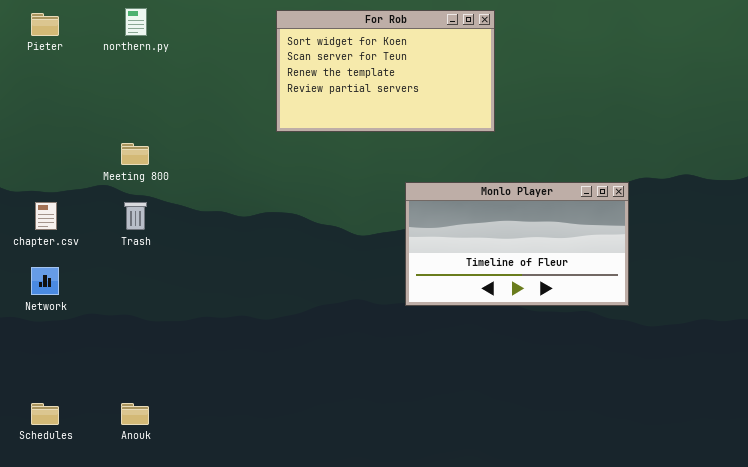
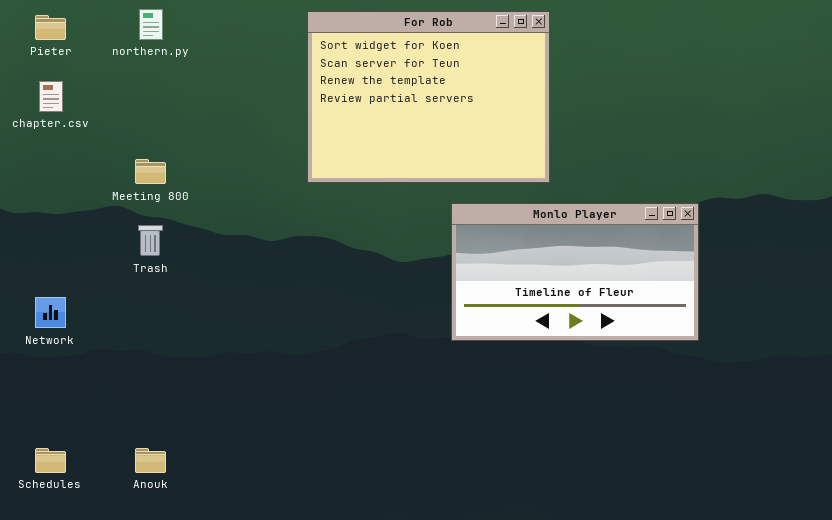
For Rob: [276,10,495,132] -> [307,11,550,183], resized
chapter.csv: [35,202,57,230] -> [39,81,63,112], moved

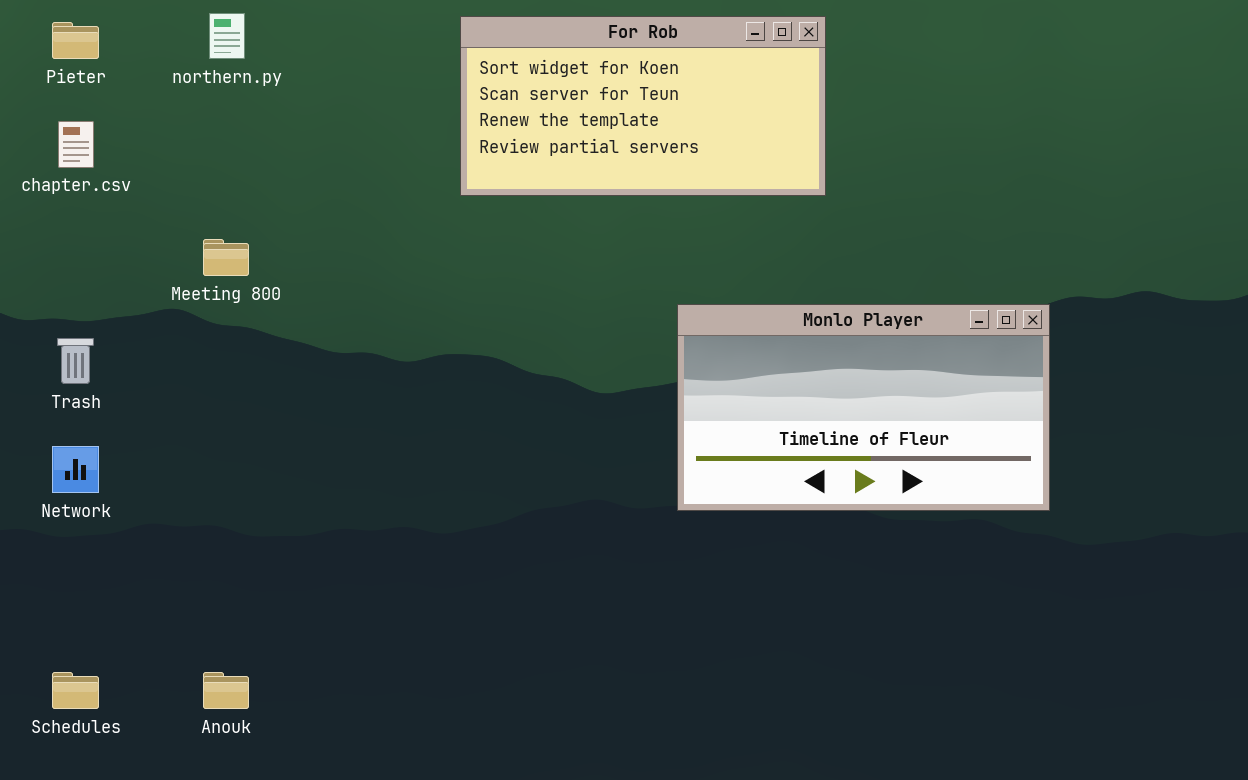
For Rob: [307,11,550,183] -> [460,16,826,196], resized
Trash: [138,225,163,256] -> [57,338,94,384], moved

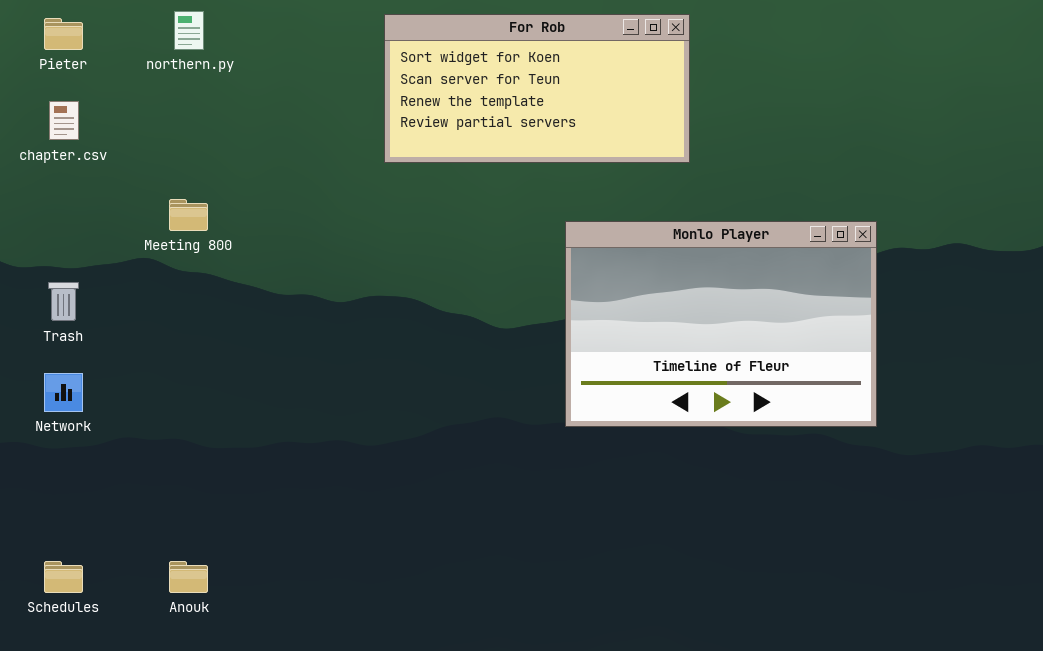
Monlo Player: [677,304,1050,511] -> [565,221,877,427], resized

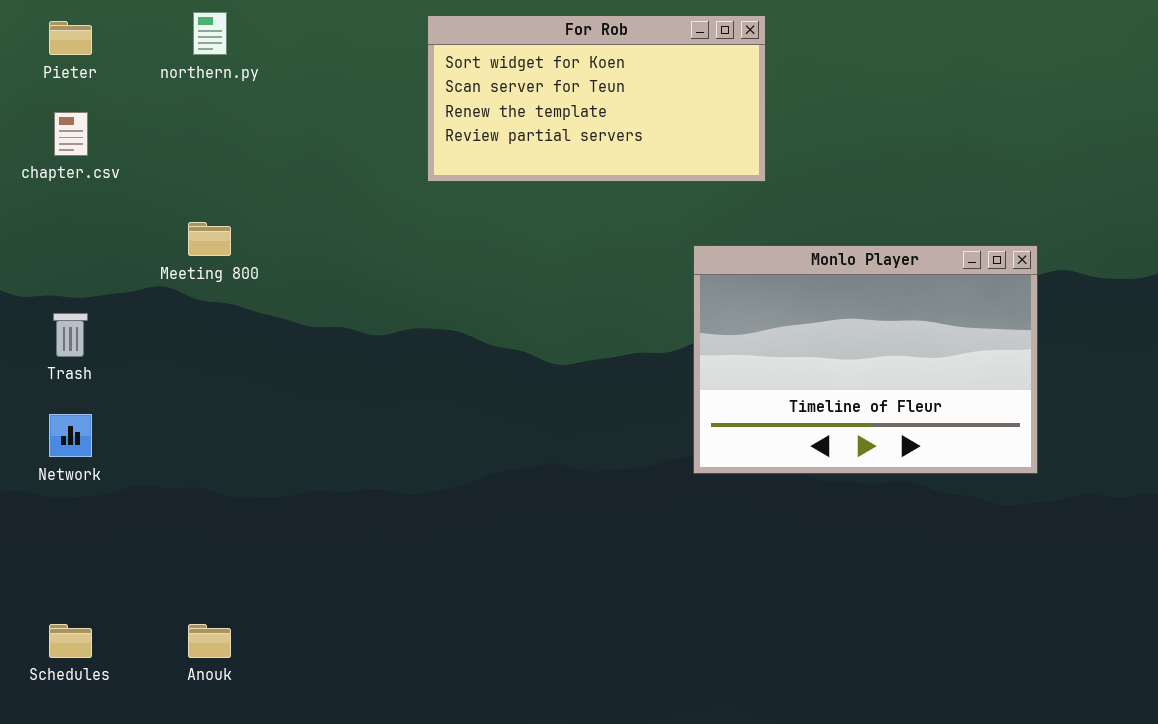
Monlo Player: [565,221,877,427] -> [693,245,1038,474], moved

